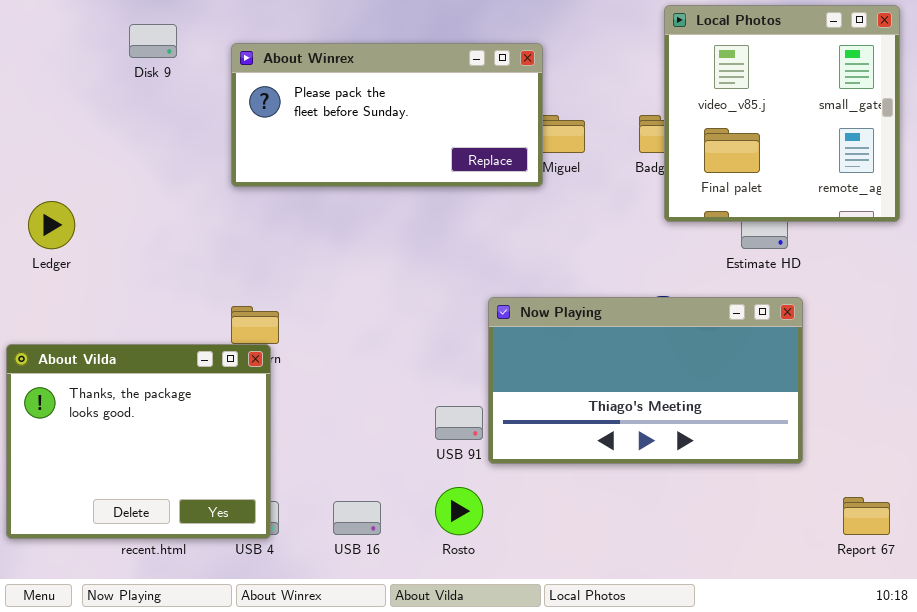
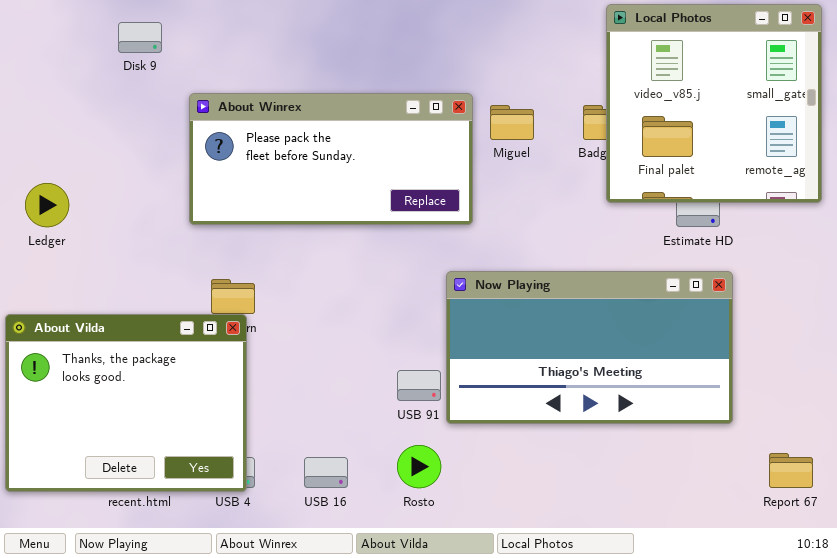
About Winrex: [231,43,543,187] -> [189,93,473,225], moved

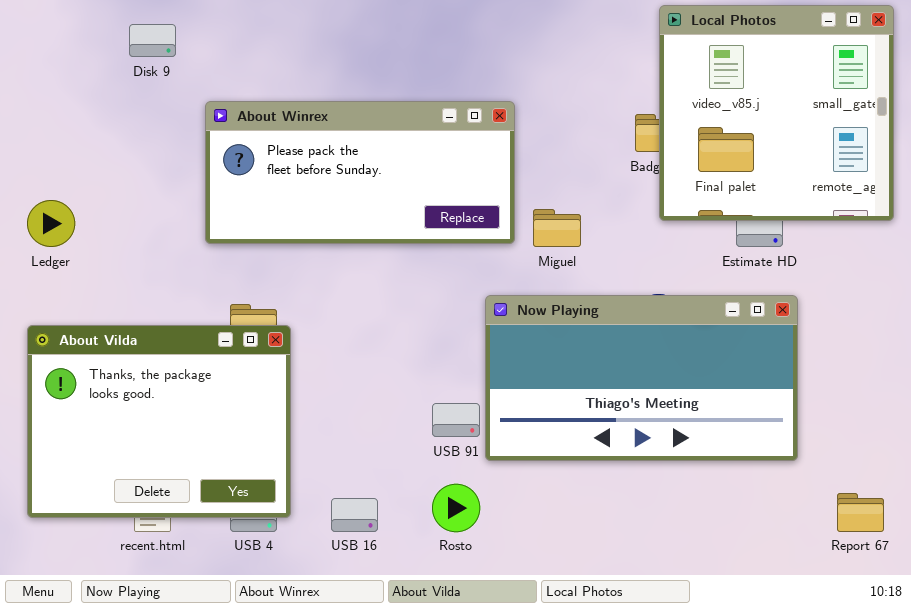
Miguel: [490,105,534,140] -> [533,209,581,247], moved
About Vilda: [5,314,247,492] -> [27,325,291,518], moved

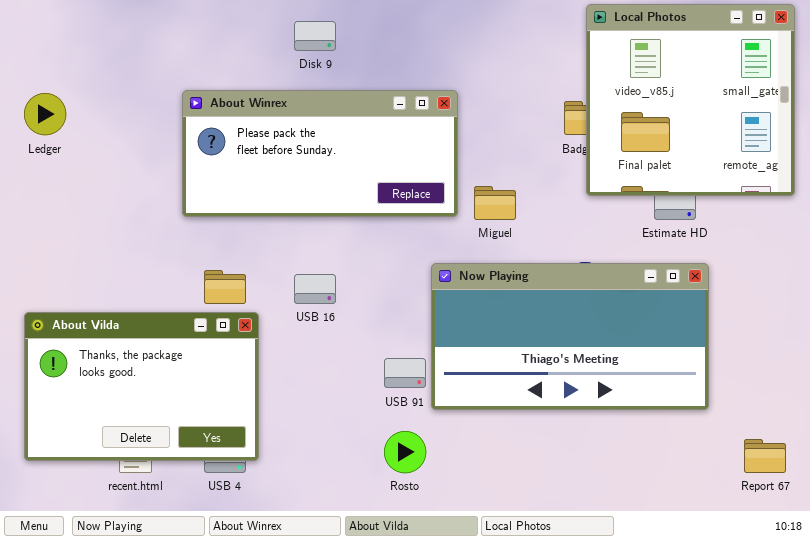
Disk 9: [129,24,176,57] -> [294,21,336,51], moved
Ledger: [27,200,75,247] -> [24,93,66,135], moved
About Vilda: [27,325,291,518] -> [24,312,259,461], resized
USB 16: [331,498,378,532] -> [294,274,336,304], moved

